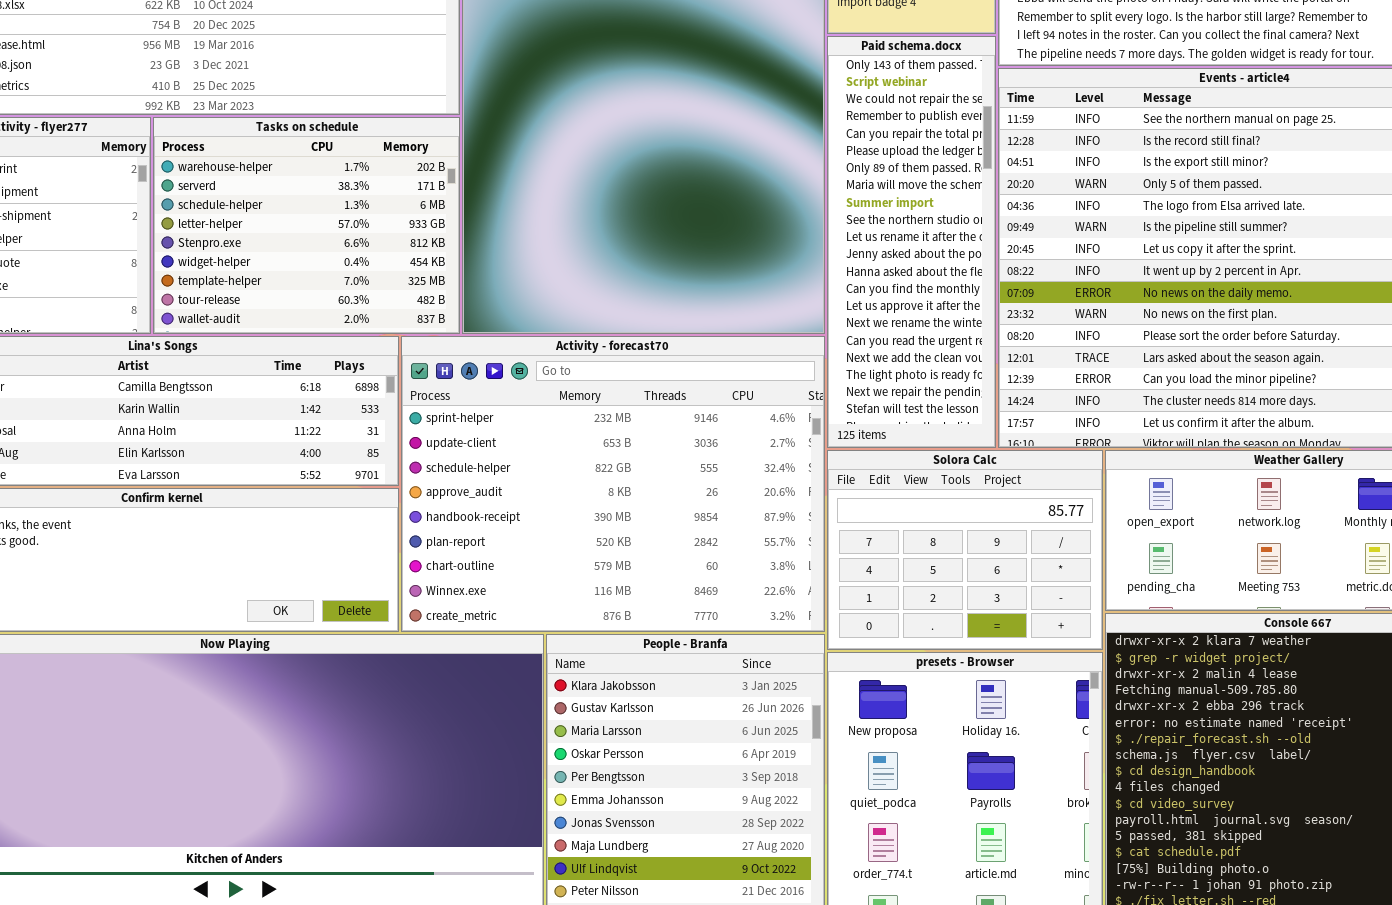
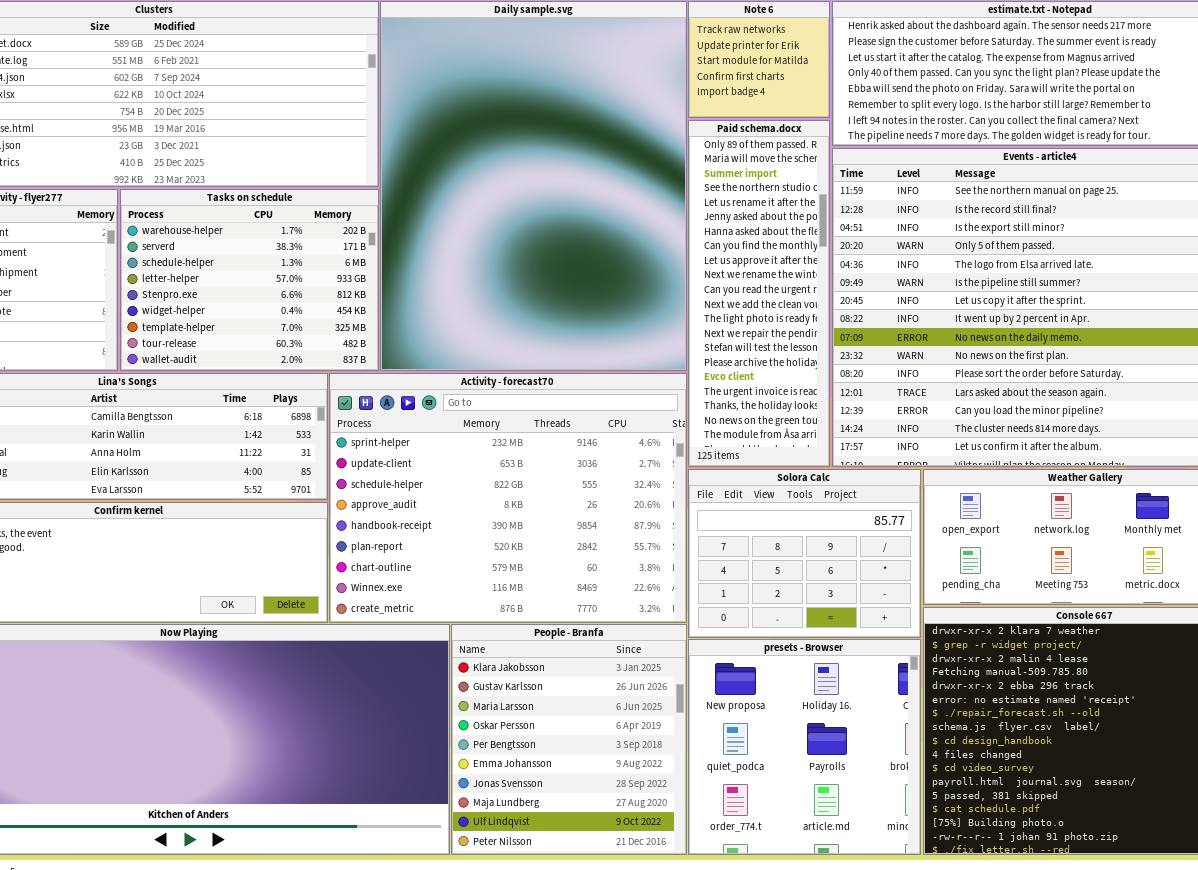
Paid schema.docx: [827,36,996,448] -> [688,120,830,467], scrolled down 6 rows

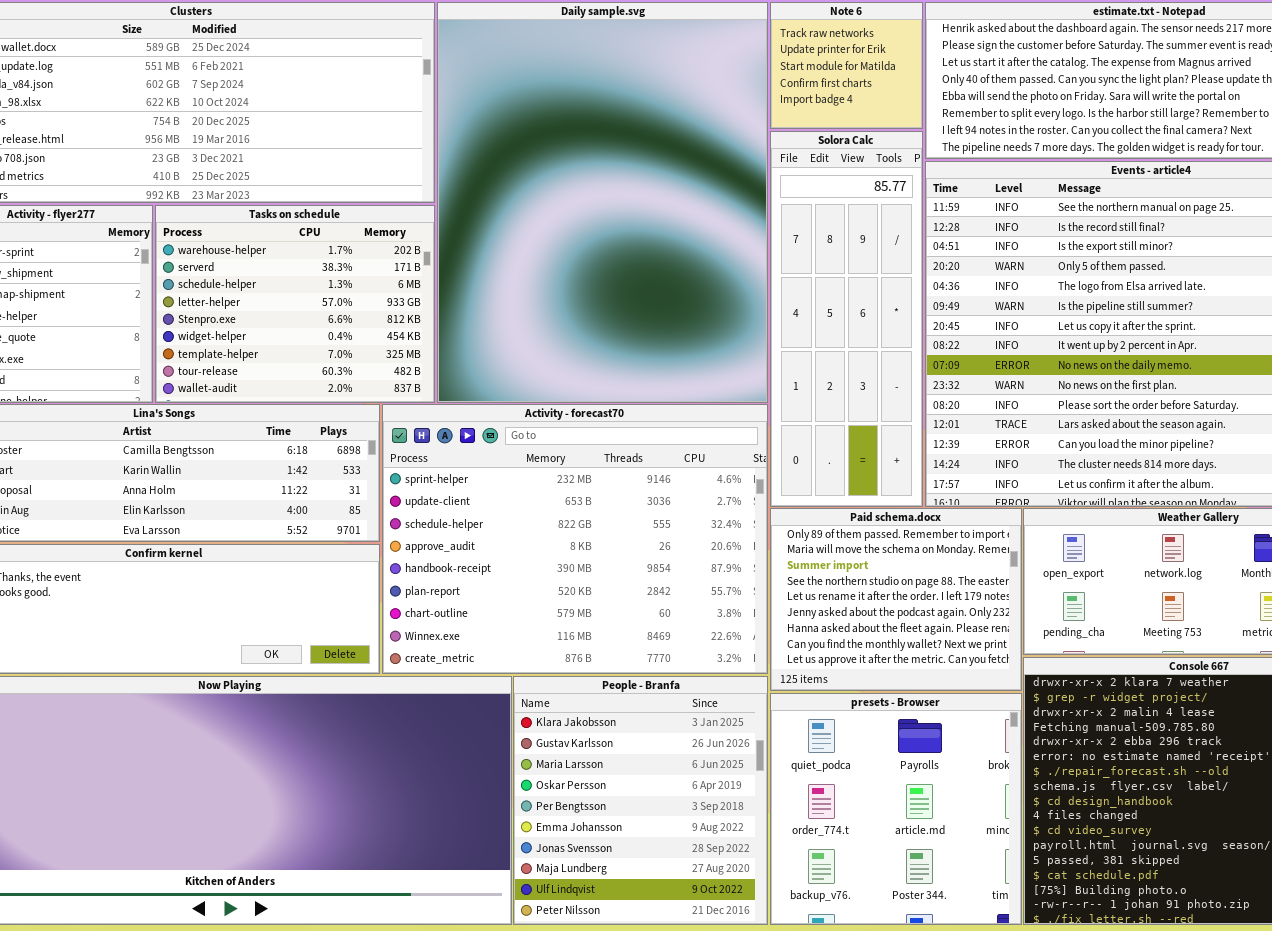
Paid schema.docx: [688,120,830,467] -> [770,508,1022,691], moved, resized
Solora Calc: [688,469,921,638] -> [770,131,923,507], moved, resized
presets - Browser: [688,639,921,855] -> [770,693,1022,925], scrolled down 1 row

